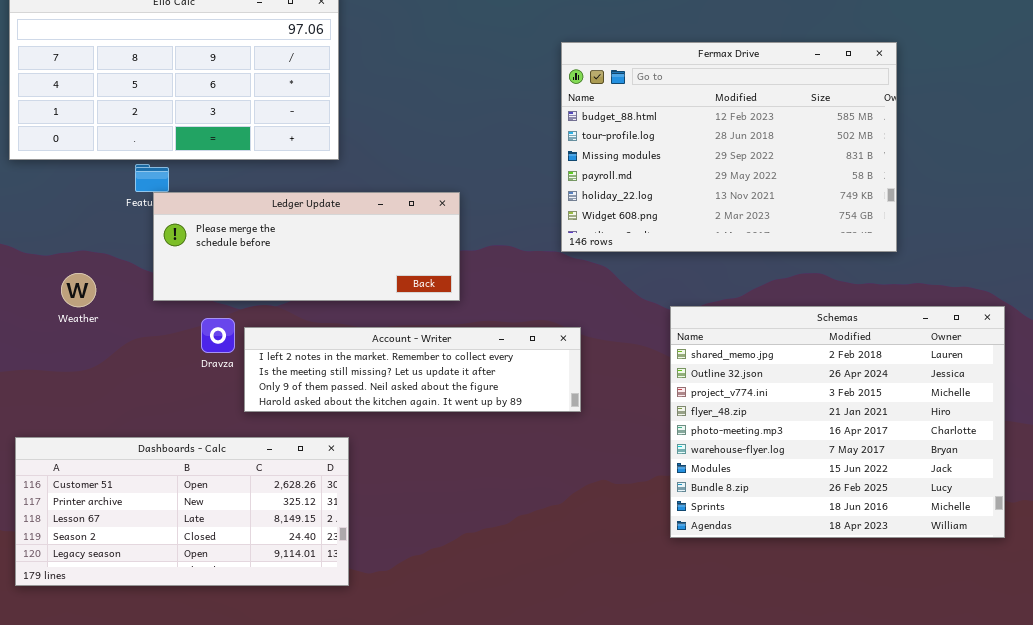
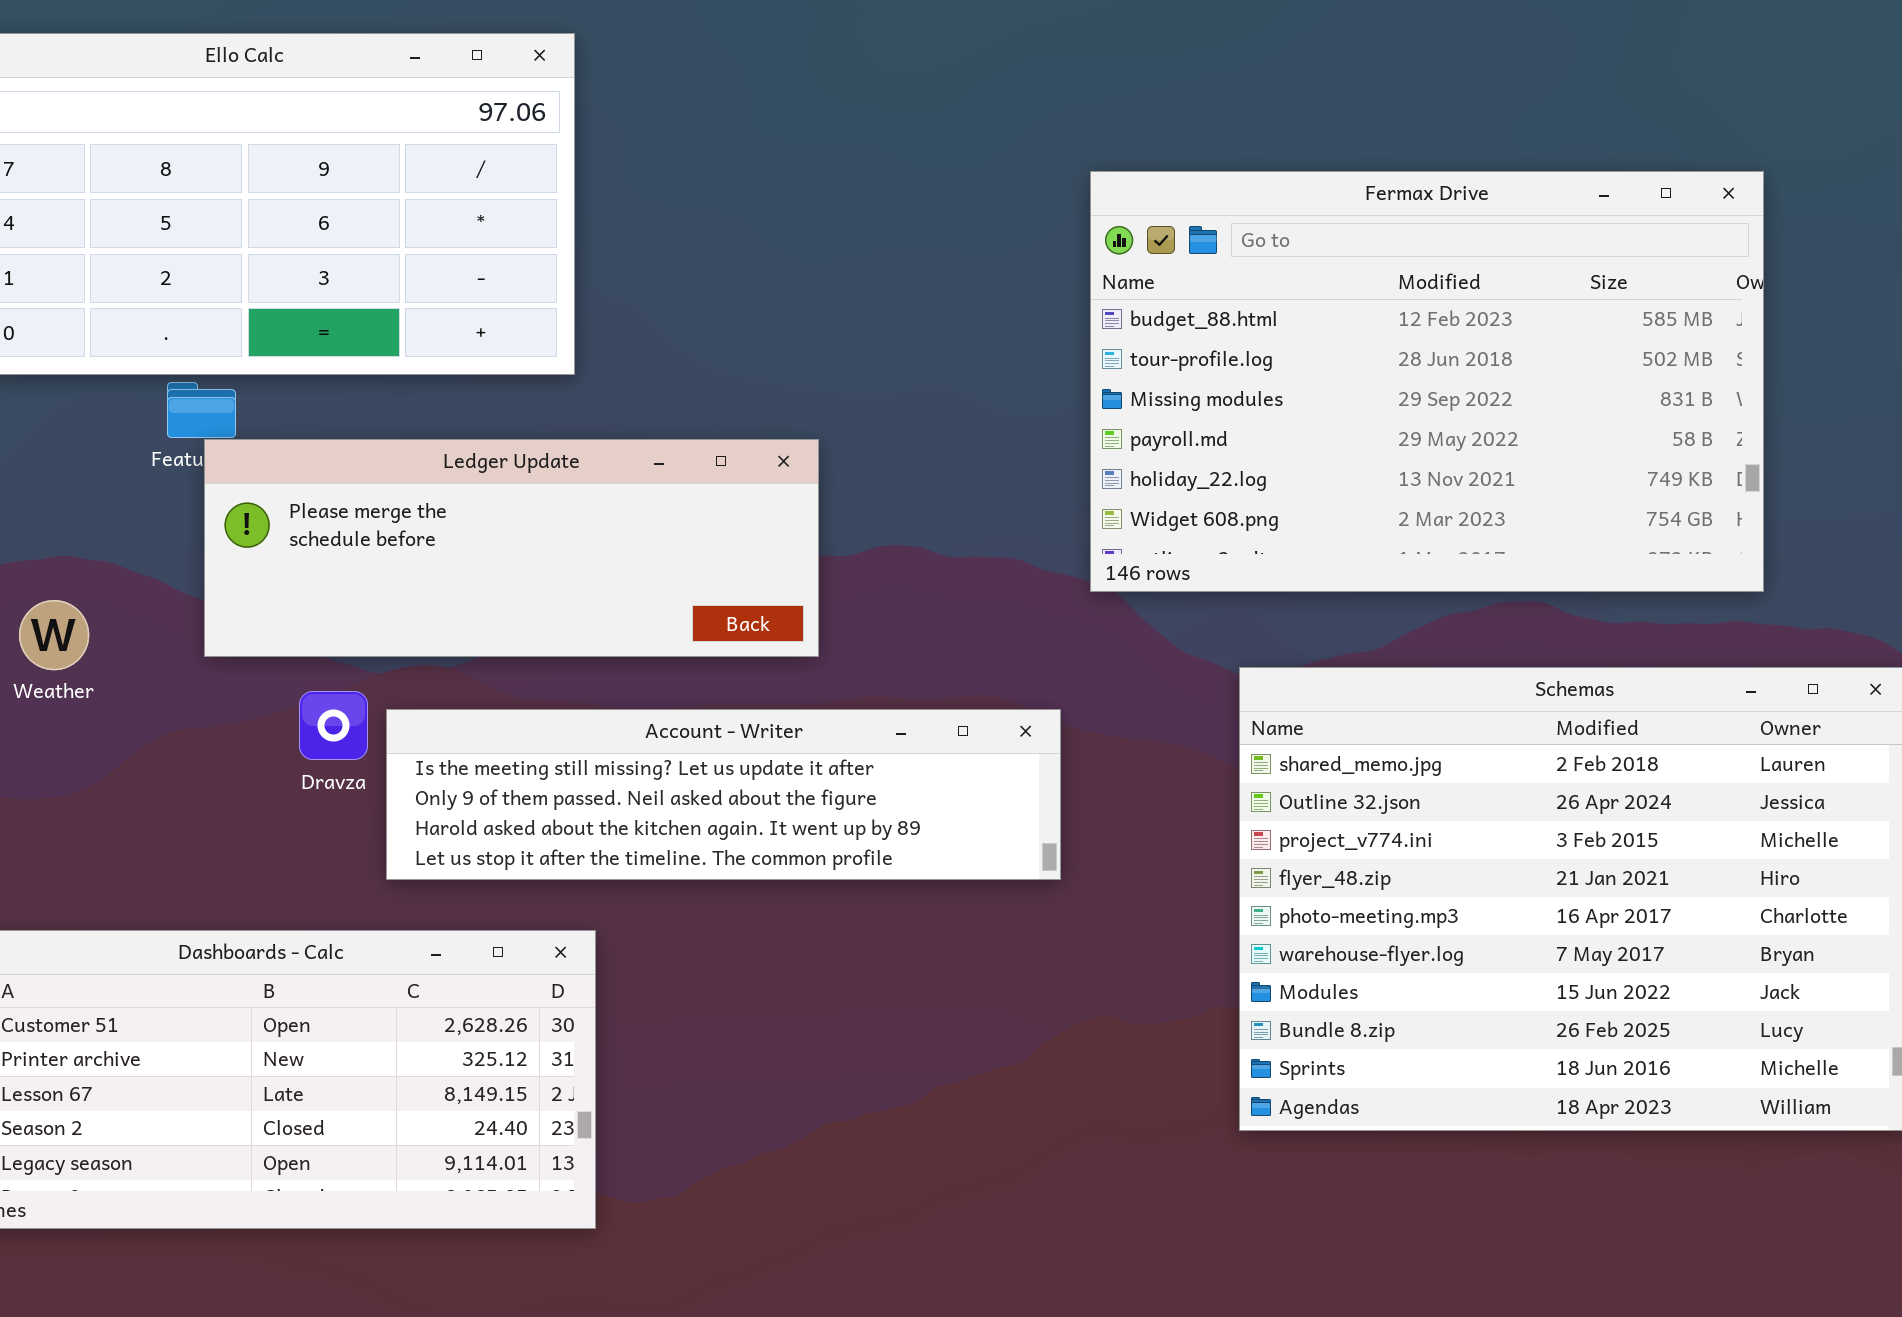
Fermax Drive: [561,42,897,252] -> [1090,171,1764,592], moved
Account - Writer: [244,327,581,412] -> [386,709,1061,880], scrolled down 1 row

